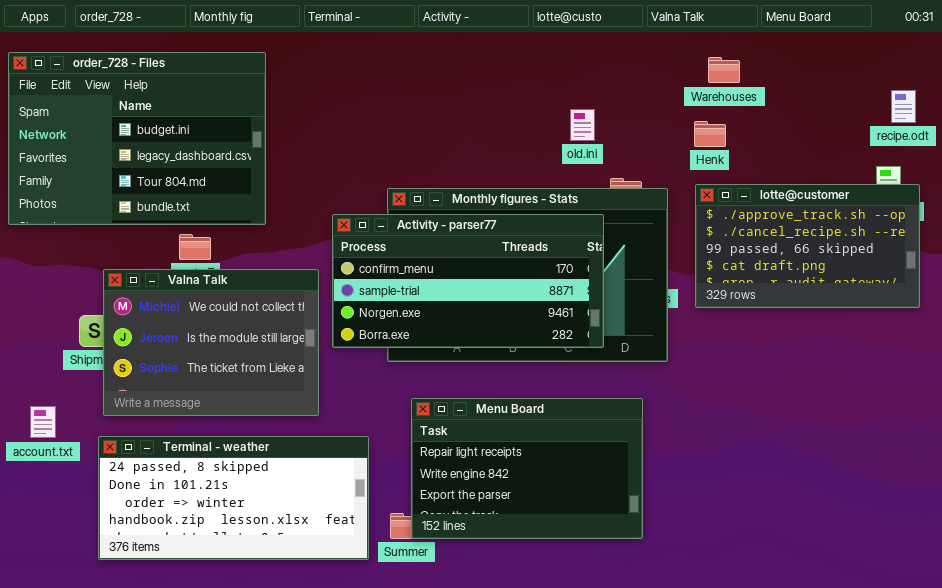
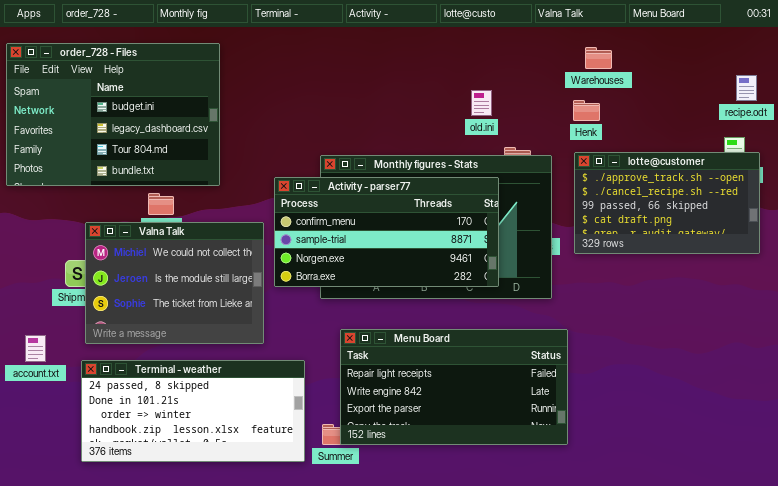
Menu Board: [411,398,643,539] -> [340,329,568,445], resized

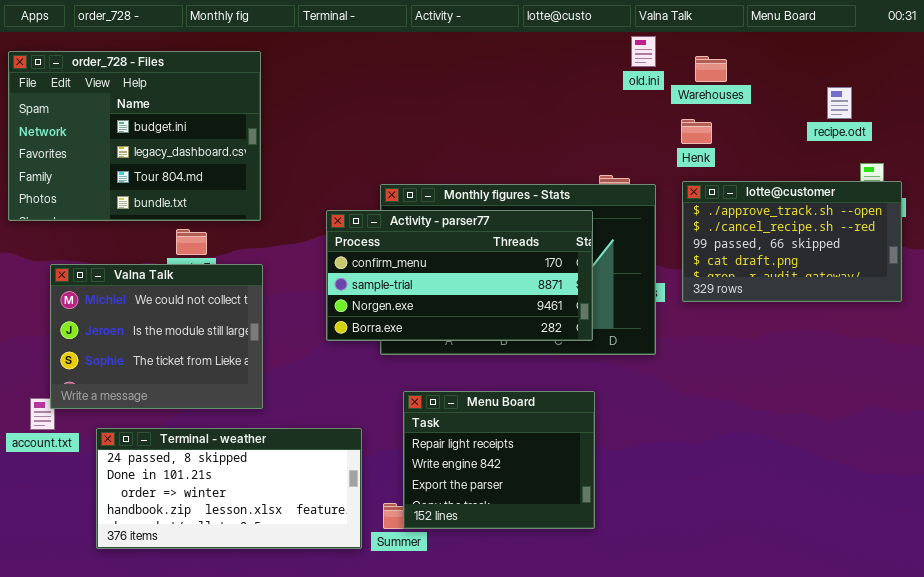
recipe.odt: [736,75,757,101] -> [827,87,852,119], moved
old.ini: [471,90,492,116] -> [631,36,656,67], moved
Valna Talk: [85,222,264,344] -> [50,264,263,409], moved
Menu Board: [340,329,568,445] -> [403,391,595,529], resized

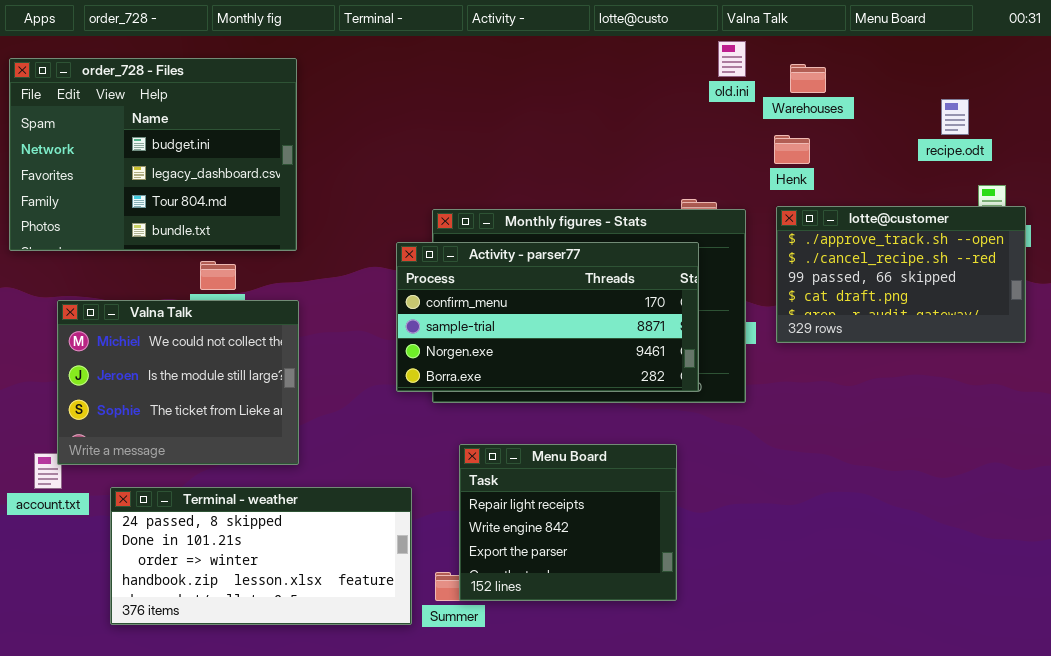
Activity - parser77: [326,210,593,341] -> [396,242,699,392], moved

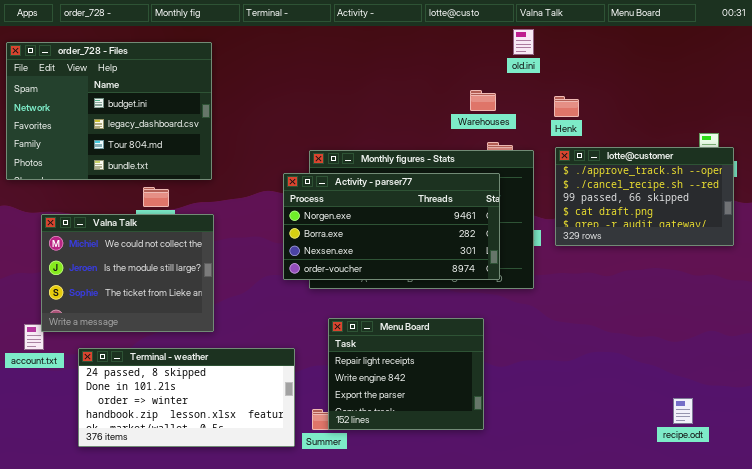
Warehouses: [790,64,826,93] -> [470,90,496,111], moved
recipe.odt: [941,99,969,135] -> [673,398,693,424], moved
Activity - parser77: [396,242,699,392] -> [283,173,500,280], scrolled down 2 rows

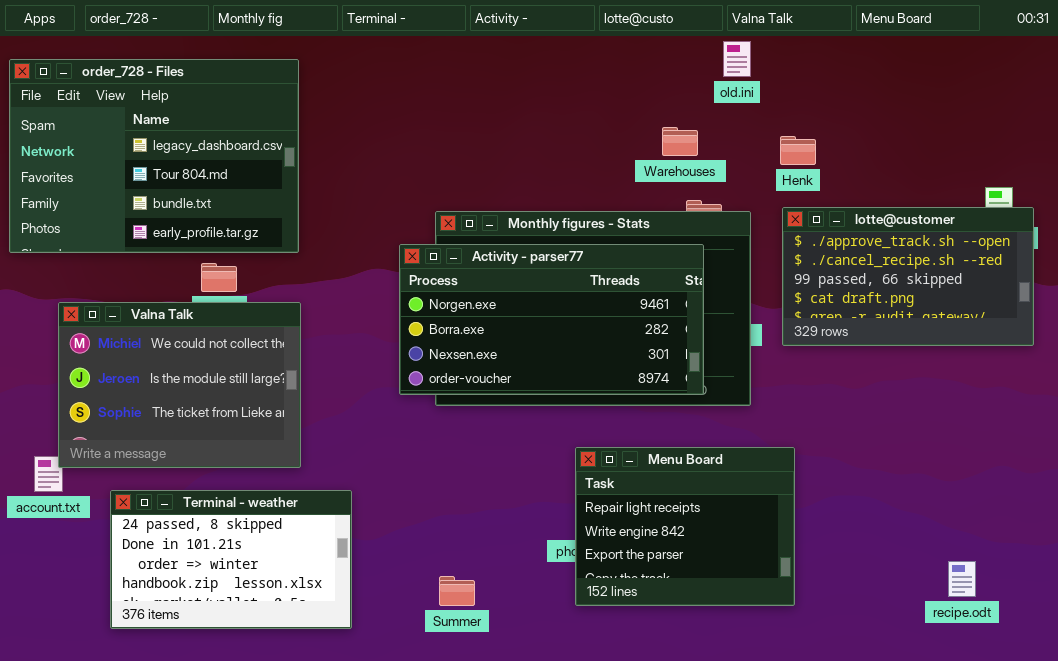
order_728 - Files: [6,42,212,180] -> [9,59,299,253], scrolled down 1 row
Menu Board: [328,318,484,430] -> [575,447,795,606], moved
Terminal - weather: [78,348,295,447] -> [110,490,352,629], resized

